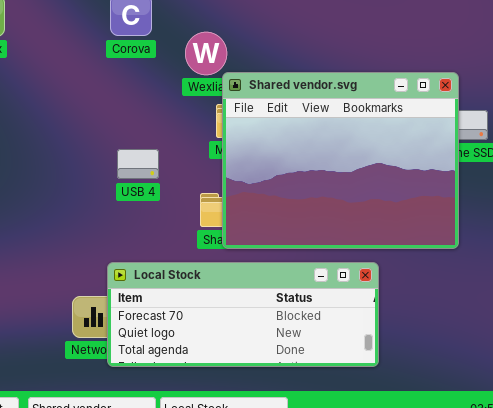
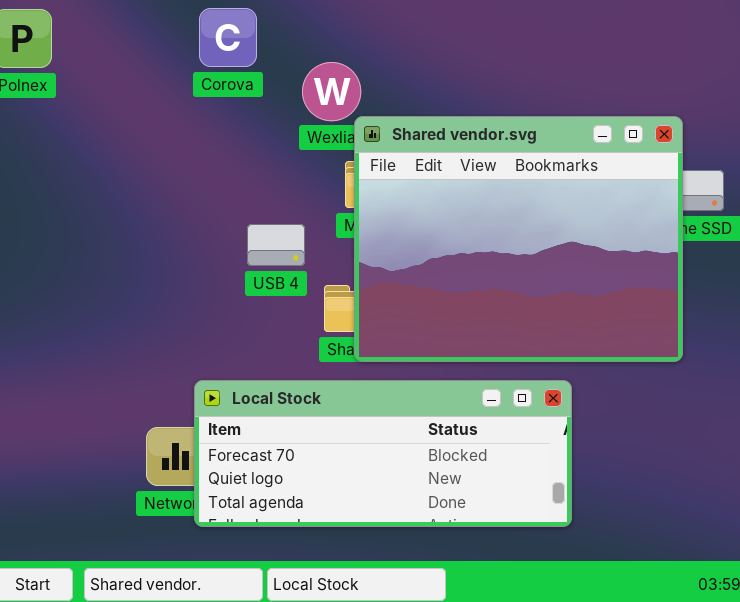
USB 4: [117,149,159,179] -> [247,224,305,266], moved

